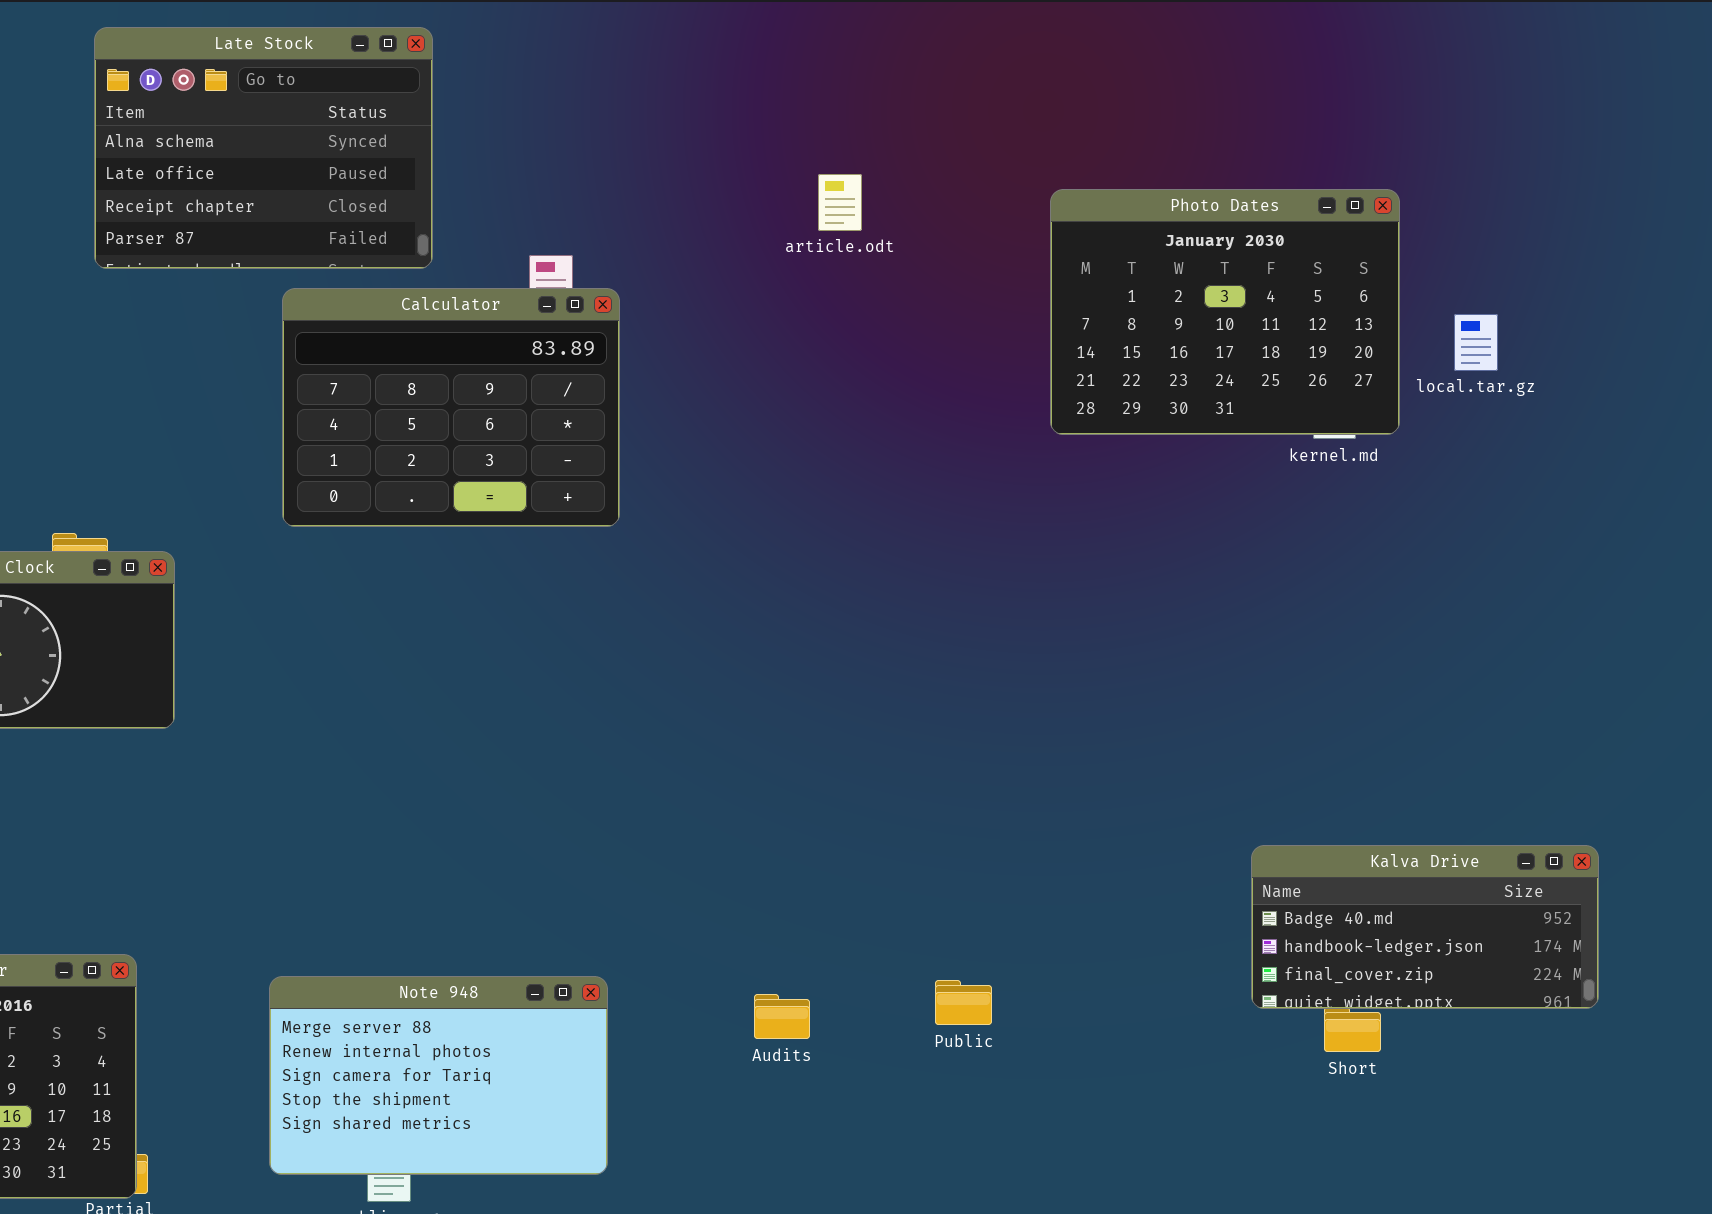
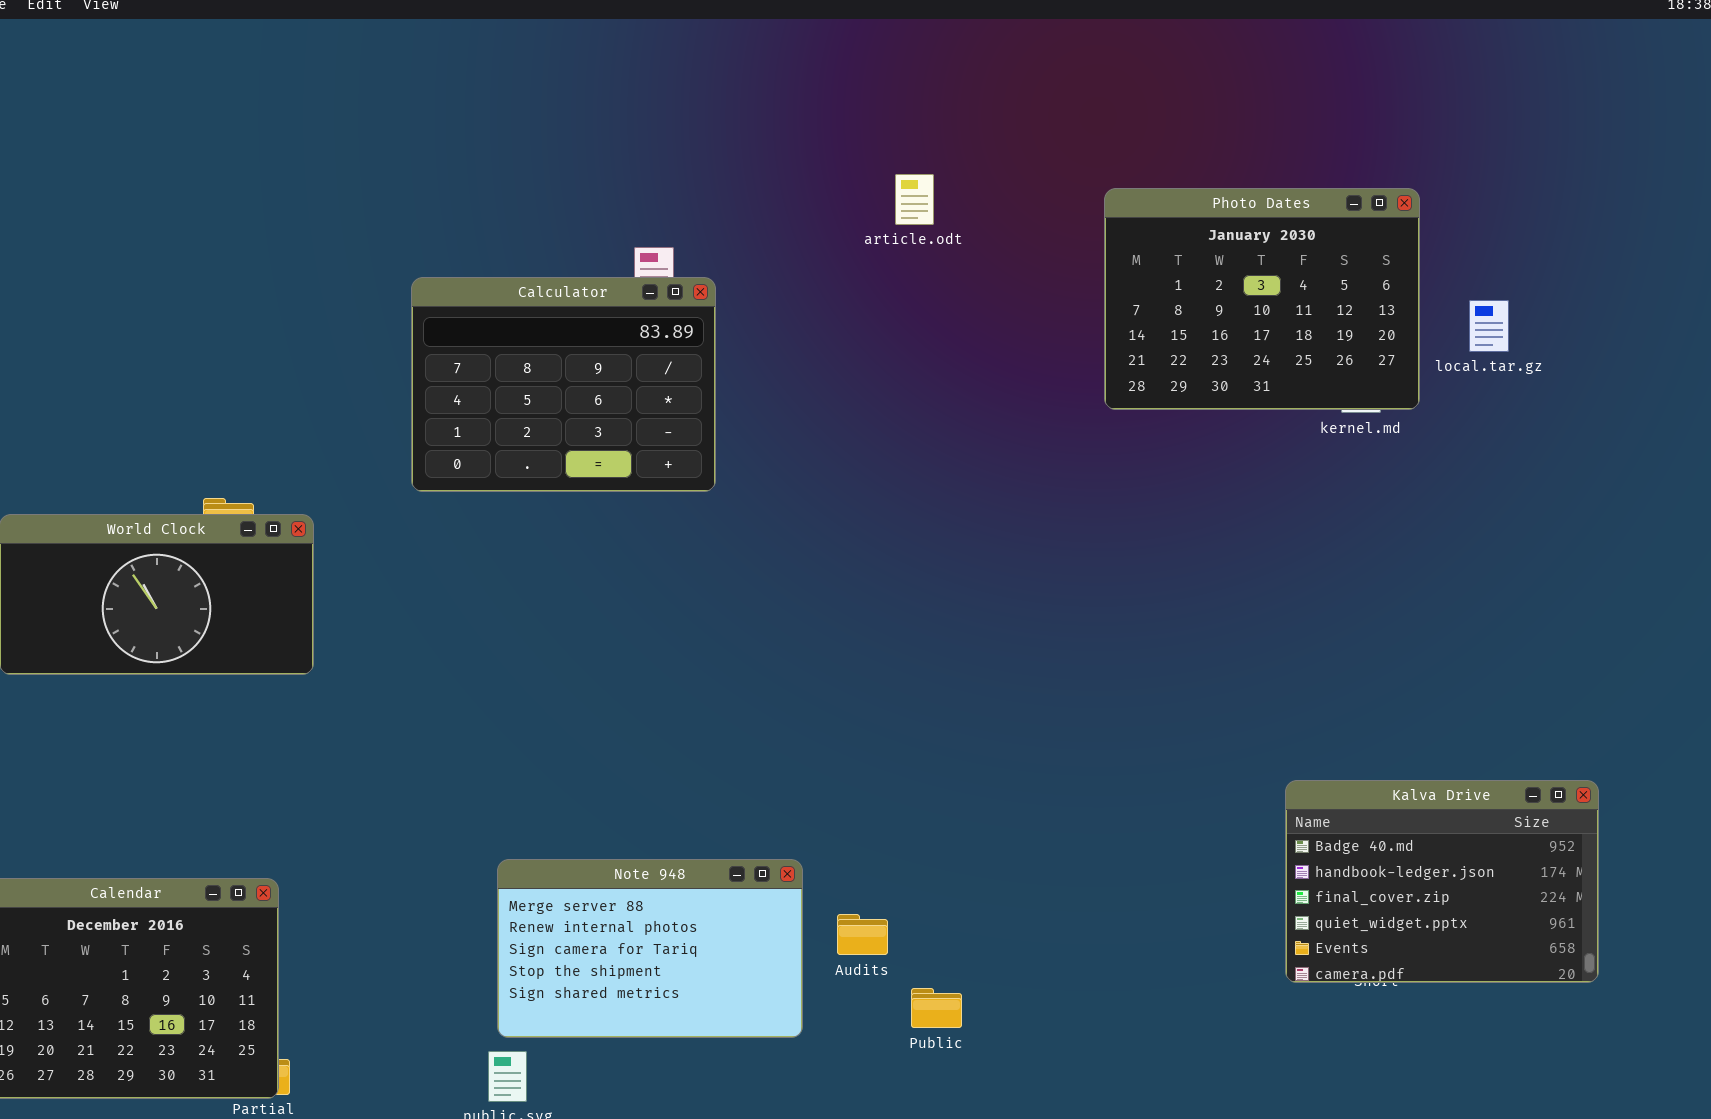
Late Stock: [94,27,433,269] -> none, closed
Kalva Drive: [1251,845,1599,1009] -> [1285,780,1599,983], resized
Note 948: [269,976,608,1175] -> [497,859,803,1038], moved
Public: [935,980,992,1025] -> [911,988,962,1028], moved

